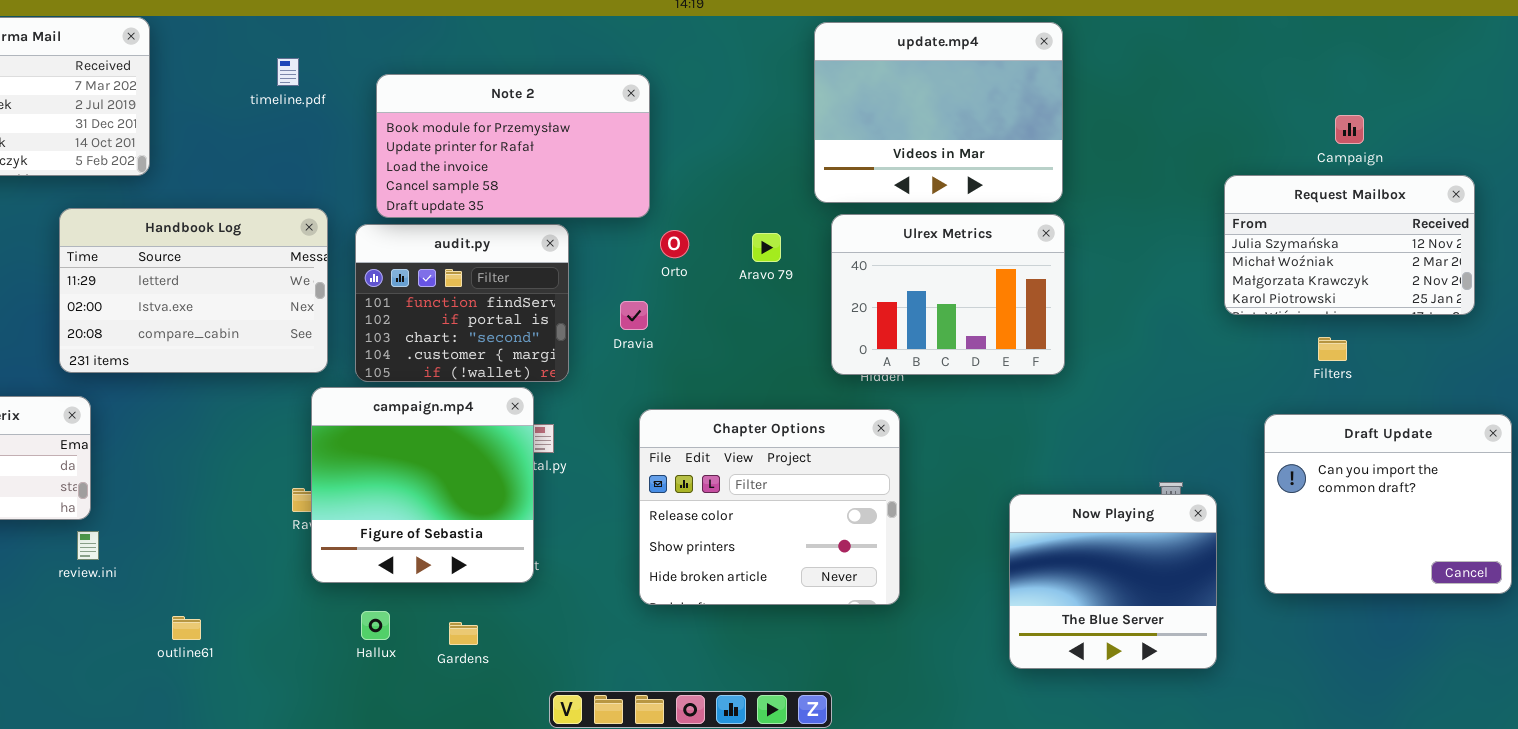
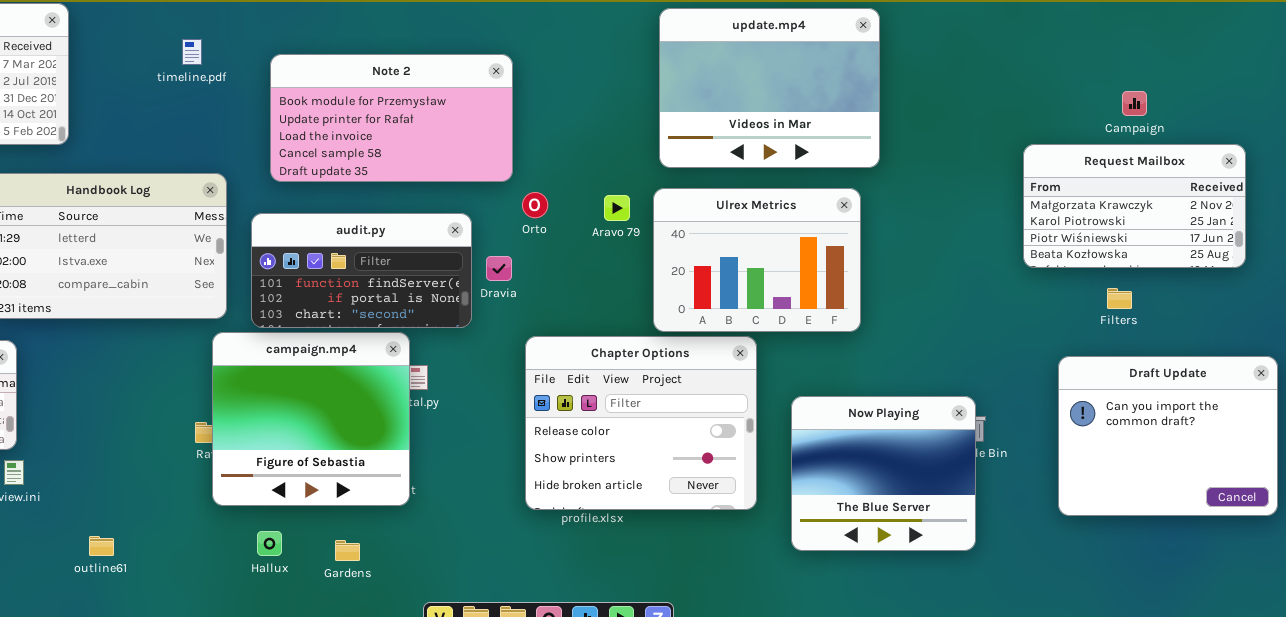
Request Mailbox: [1224,175,1475,315] -> [1023,144,1246,268], scrolled down 2 rows
Ulrex Metrics: [831,214,1065,375] -> [653,188,861,332], moved
audit.py: [355,224,569,382] -> [251,213,472,328], resized
Chapter Options: [639,409,900,605] -> [525,336,757,510], moved
Now Playing: [1009,494,1217,669] -> [791,396,976,551], moved

